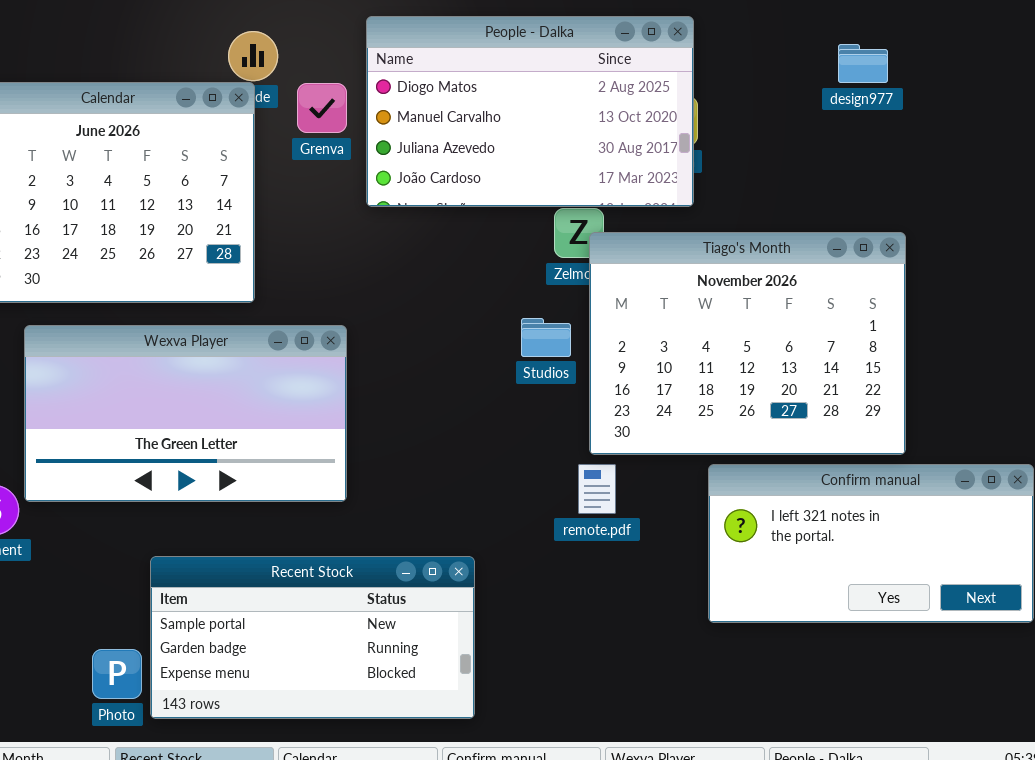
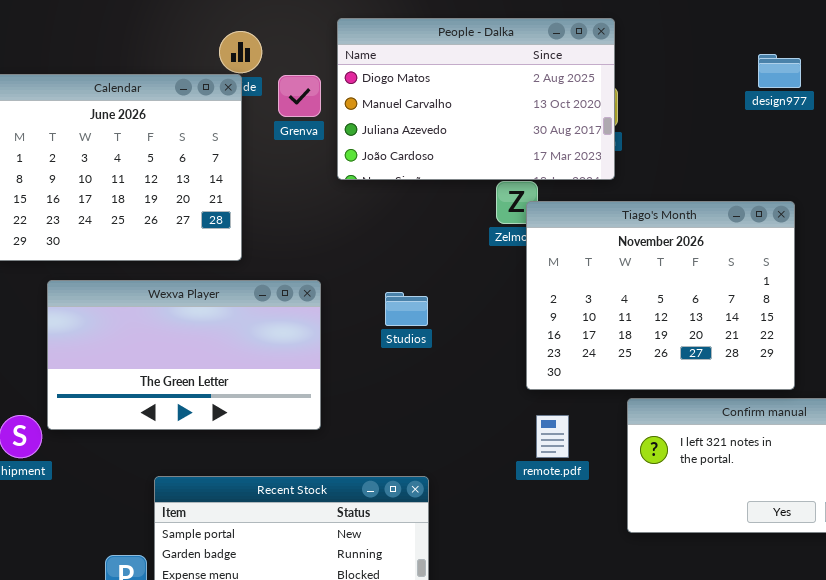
design977: [838,44,888,83] -> [758,54,801,88], moved
Studios: [521,318,571,357] -> [385,292,428,326], moved
remote.pdf: [578,464,616,514] -> [536,415,569,458], moved

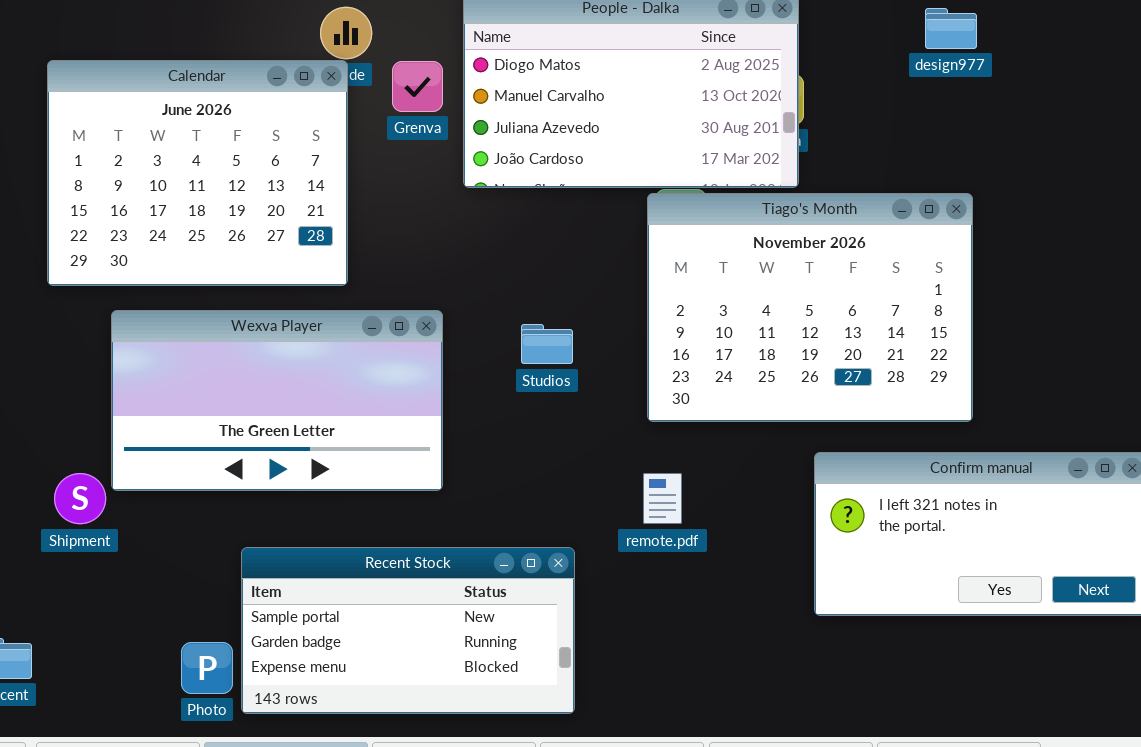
design977: [758,54,801,88] -> [925,8,977,49], moved
Tiago's Month: [526,201,795,390] -> [647,193,973,422], moved
remote.pdf: [536,415,569,458] -> [643,473,682,524], moved

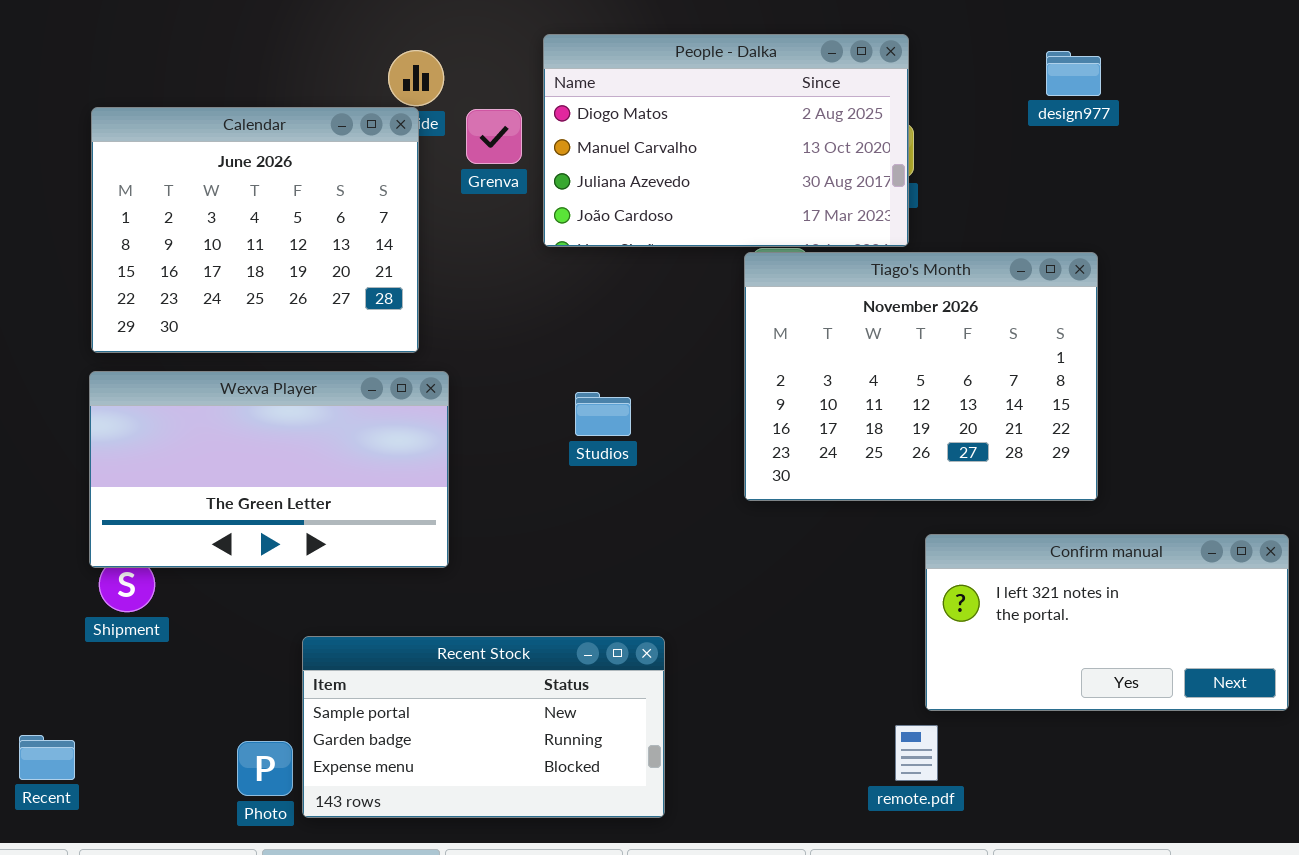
Wexva Player: [111,310,443,491] -> [89,371,449,568], moved
Studios: [521,324,573,364] -> [575,392,631,436], moved
remote.pdf: [643,473,682,524] -> [895,725,938,781], moved

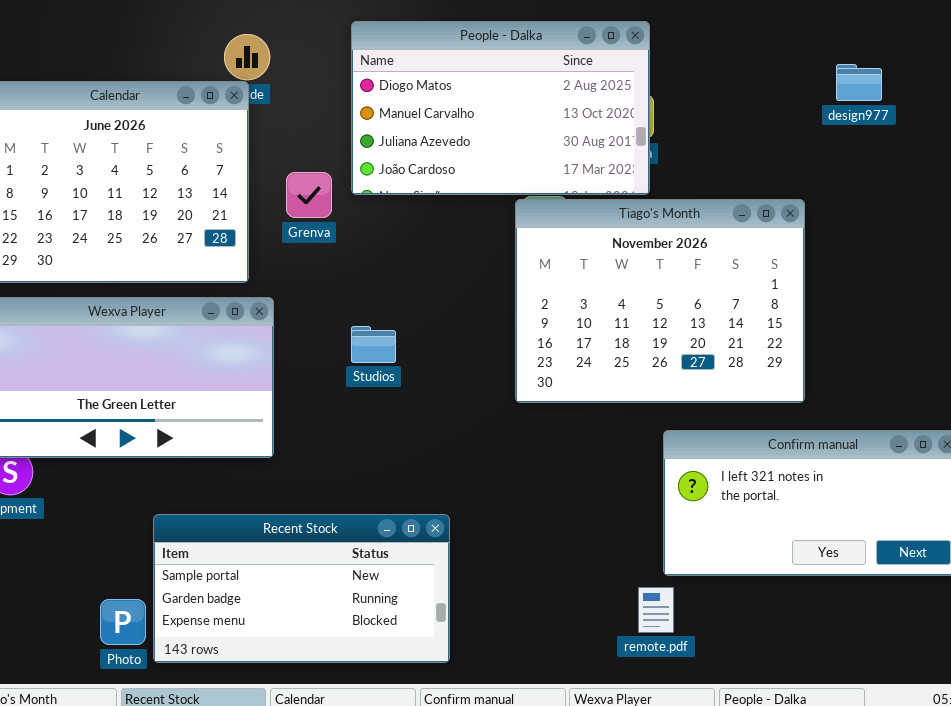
design977: [1046,51,1101,96] -> [836,64,882,101], moved
Grenva: [466,109,522,164] -> [286,172,332,218], moved
Studios: [575,392,631,436] -> [351,326,396,363], moved

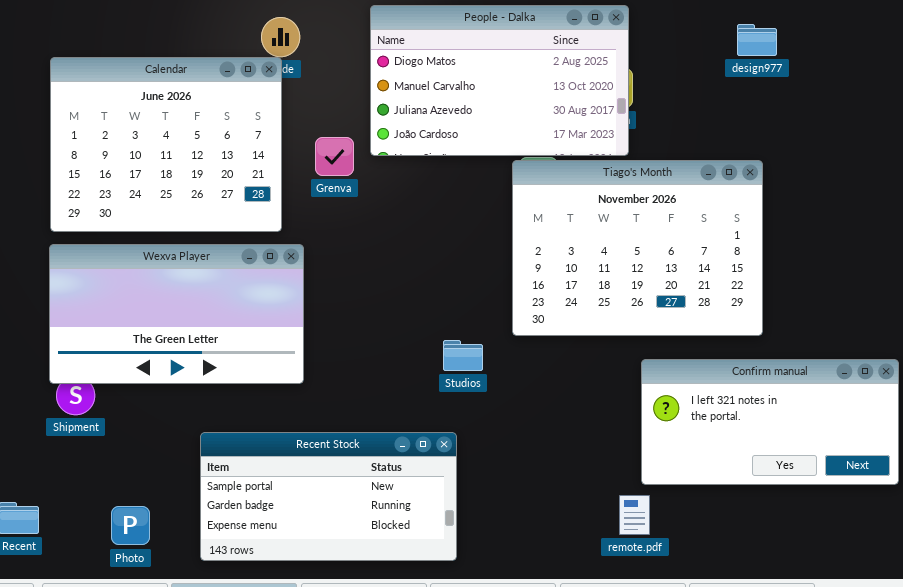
design977: [836,64,882,101] -> [737,24,777,56], moved
Studios: [351,326,396,363] -> [443,340,483,371], moved
Photo: [100,599,146,645] -> [111,506,150,545], moved

